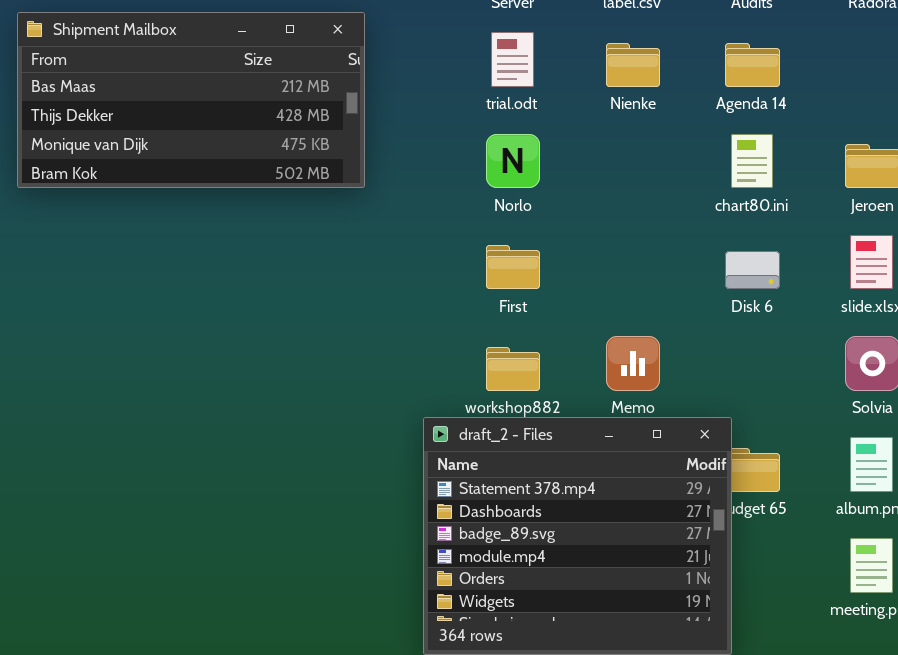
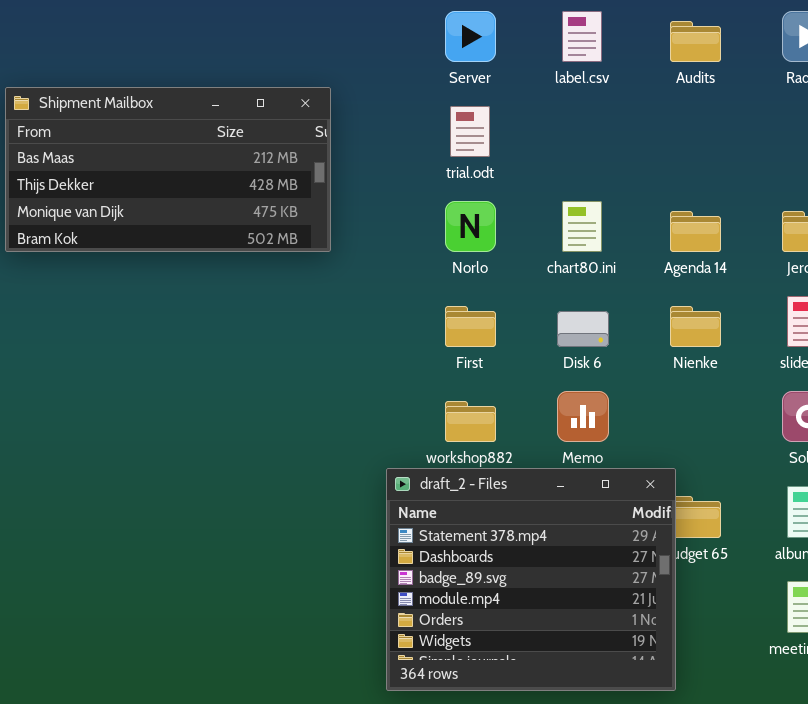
Nienke: [606,43,660,87] -> [670,306,721,347], moved
Agenda 14: [725,43,780,87] -> [670,211,721,252], moved
chart80.ini: [731,134,773,188] -> [562,201,602,252], moved
Disk 6: [725,251,780,289] -> [557,311,609,347], moved

